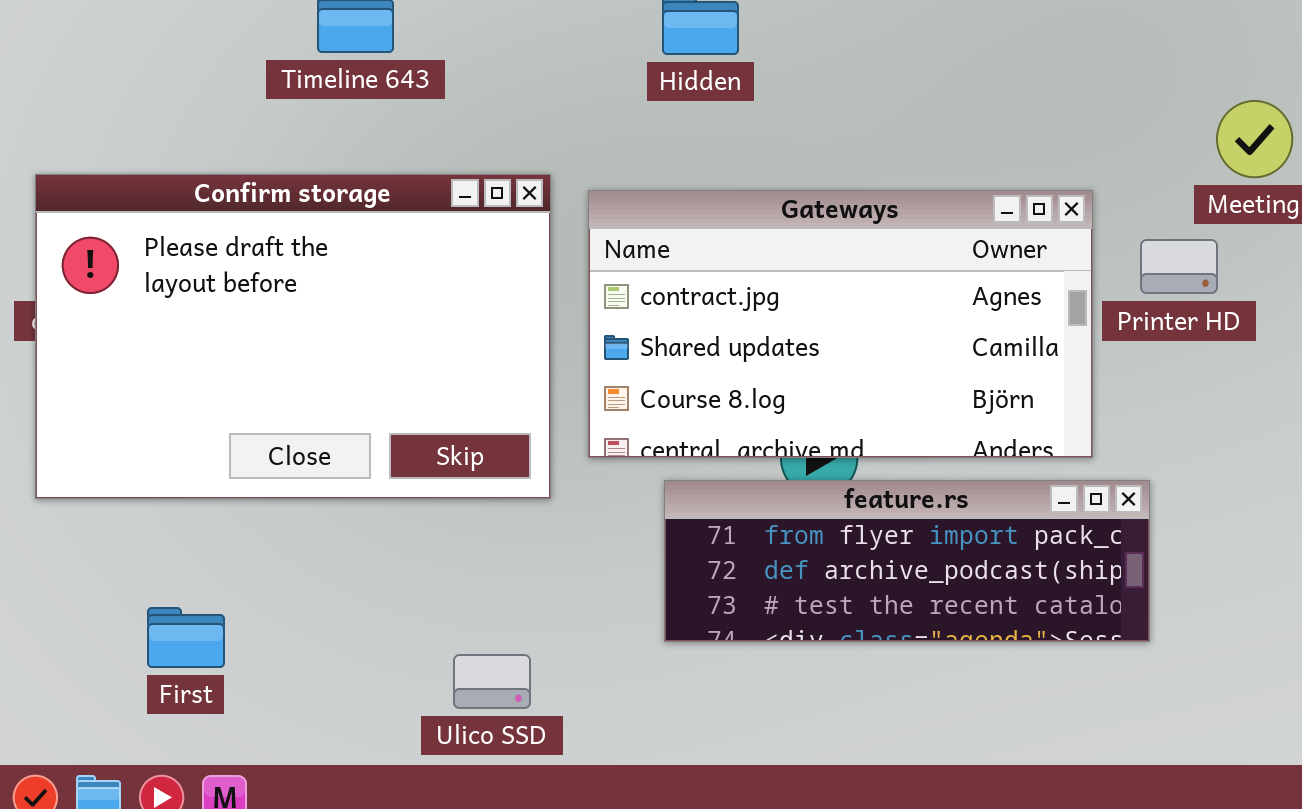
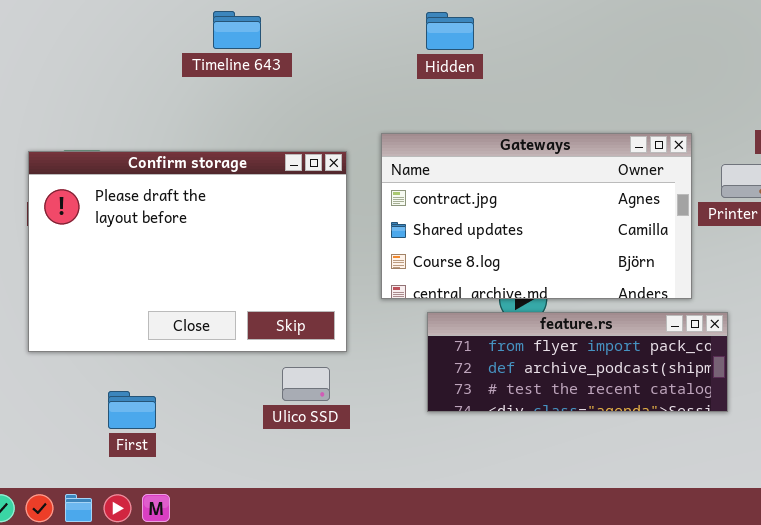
Confirm storage: [35,174,551,499] -> [28,151,347,352], moved
Ulico SSD: [453,654,531,709] -> [282,367,330,401], moved

